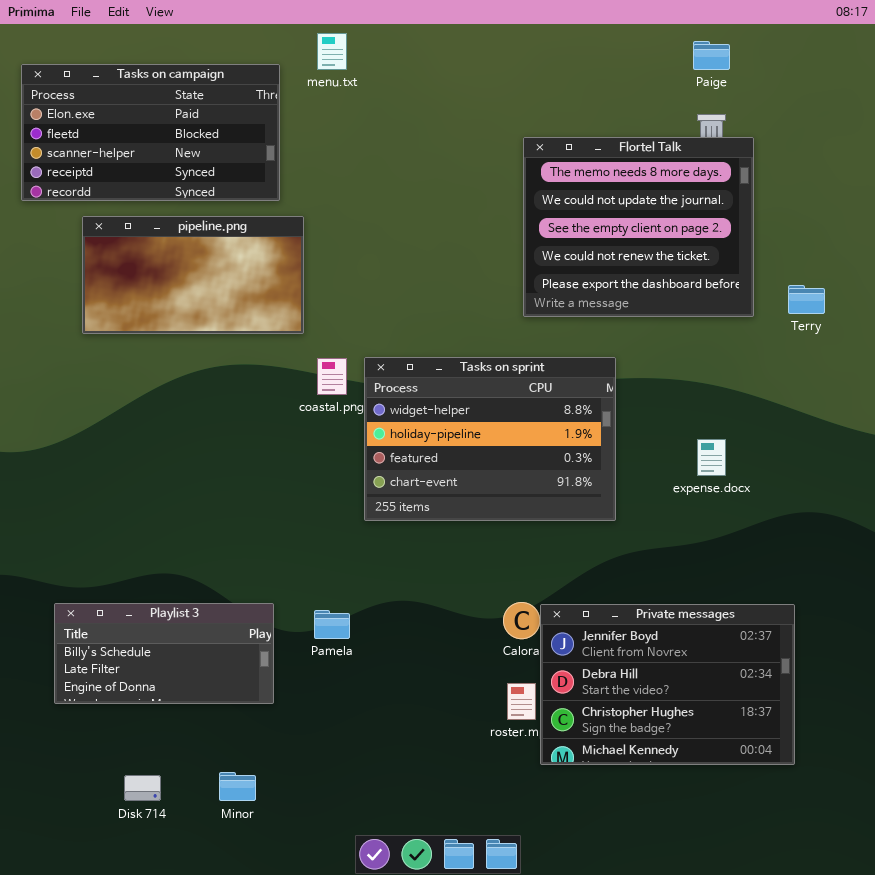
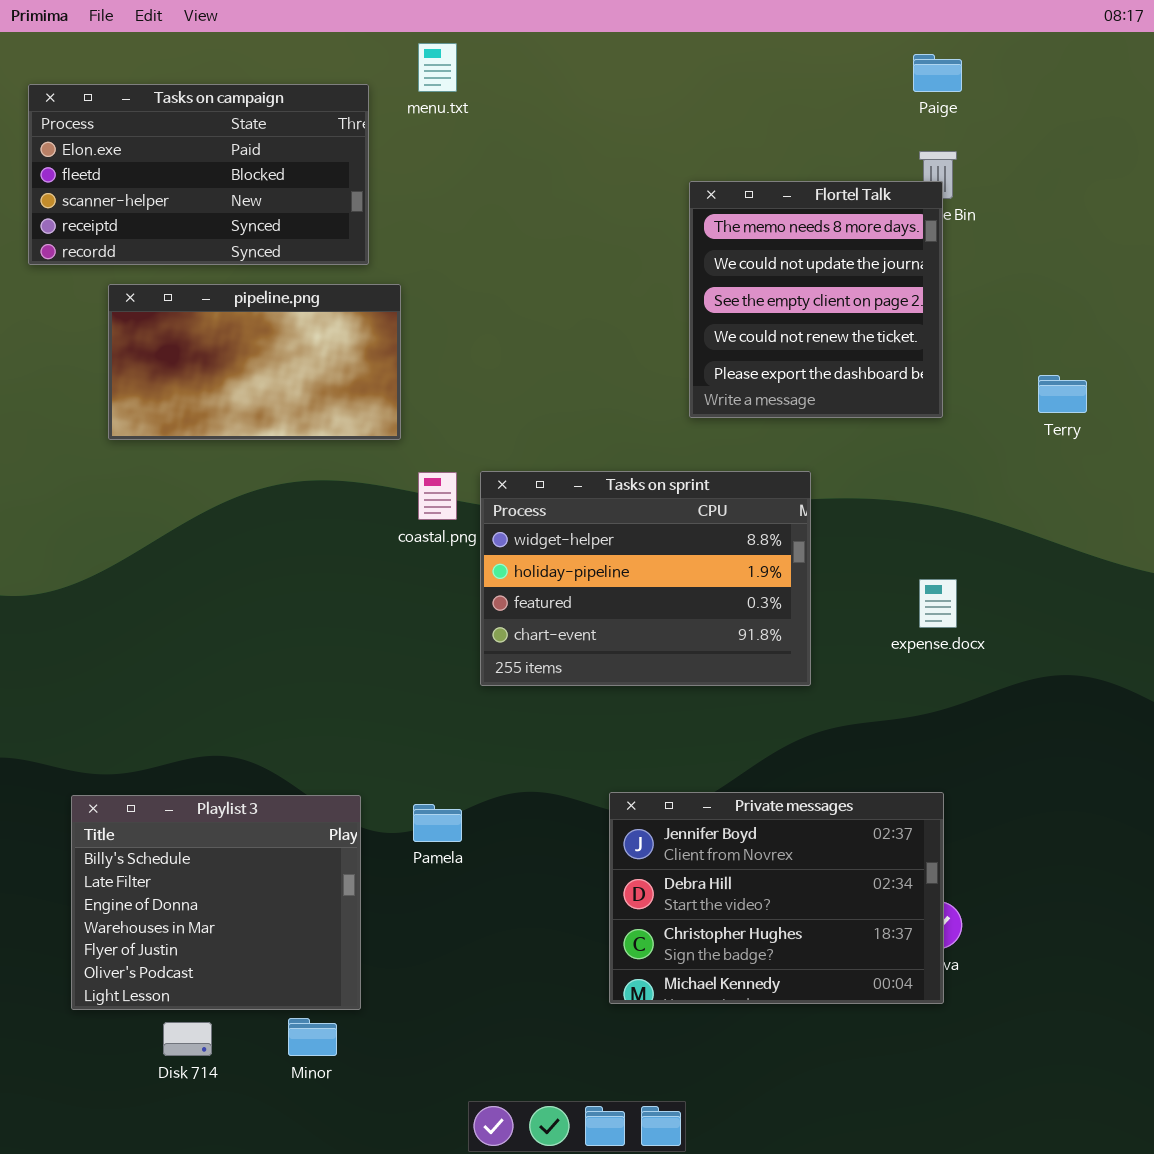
Flortel Talk: [523,137,754,317] -> [689,181,943,418], resized
Playlist 3: [54,603,274,704] -> [71,795,361,1010], resized
Private messages: [540,604,795,765] -> [609,792,944,1004], moved

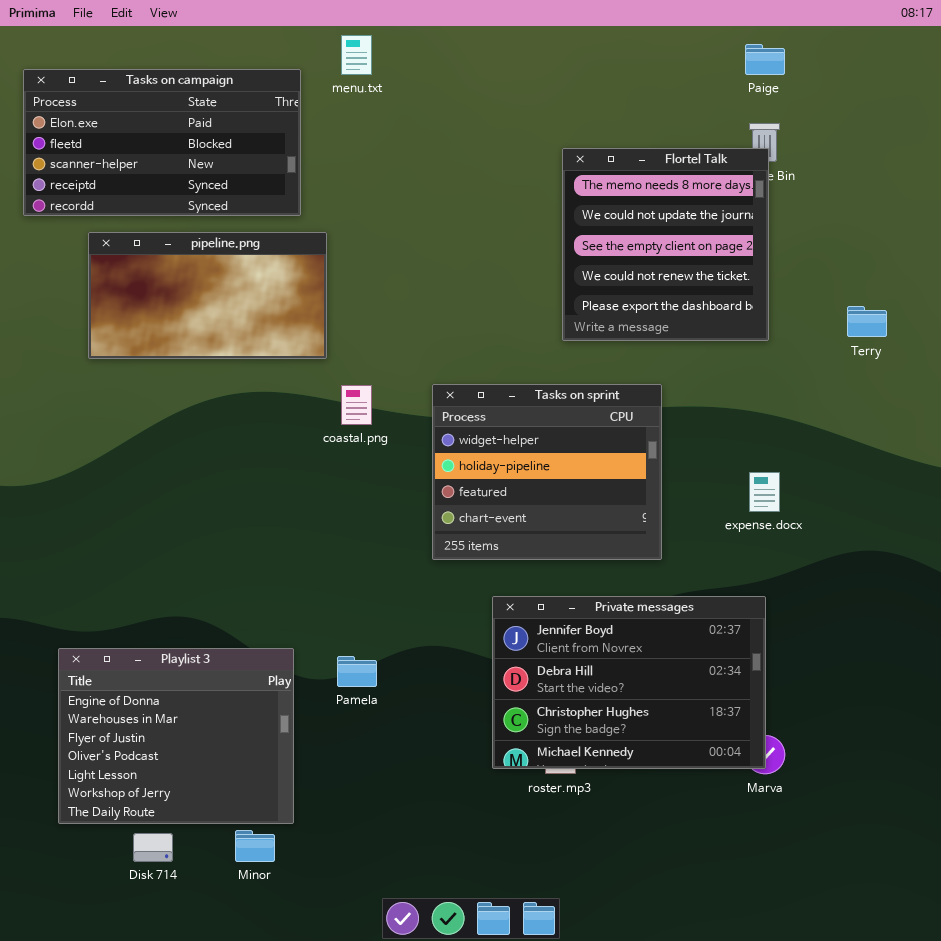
Tasks on sprint: [480,471,811,686] -> [432,384,662,560], resized
Private messages: [609,792,944,1004] -> [492,596,766,769], moved
Playlist 3: [71,795,361,1010] -> [58,648,294,824], scrolled down 2 rows

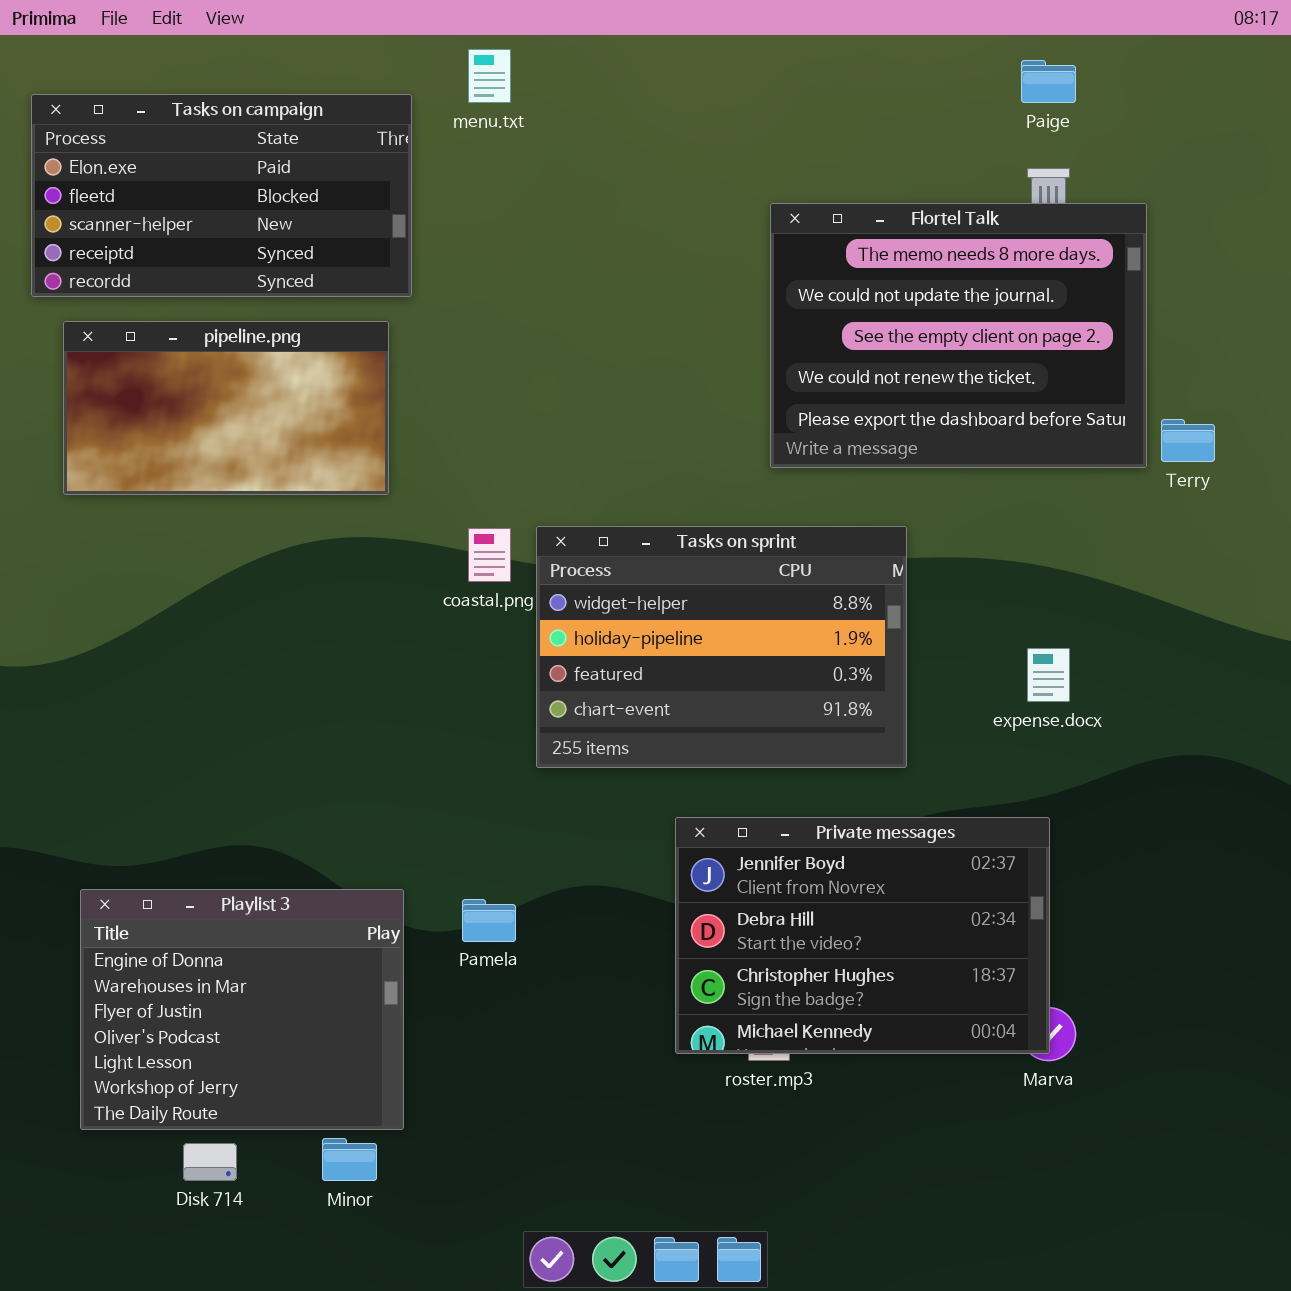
Flortel Talk: [562,148,769,341] -> [770,203,1147,468], resized
pipeline.png: [88,232,327,359] -> [63,321,389,495], moved
Tasks on sprint: [432,384,662,560] -> [536,526,907,768], resized

